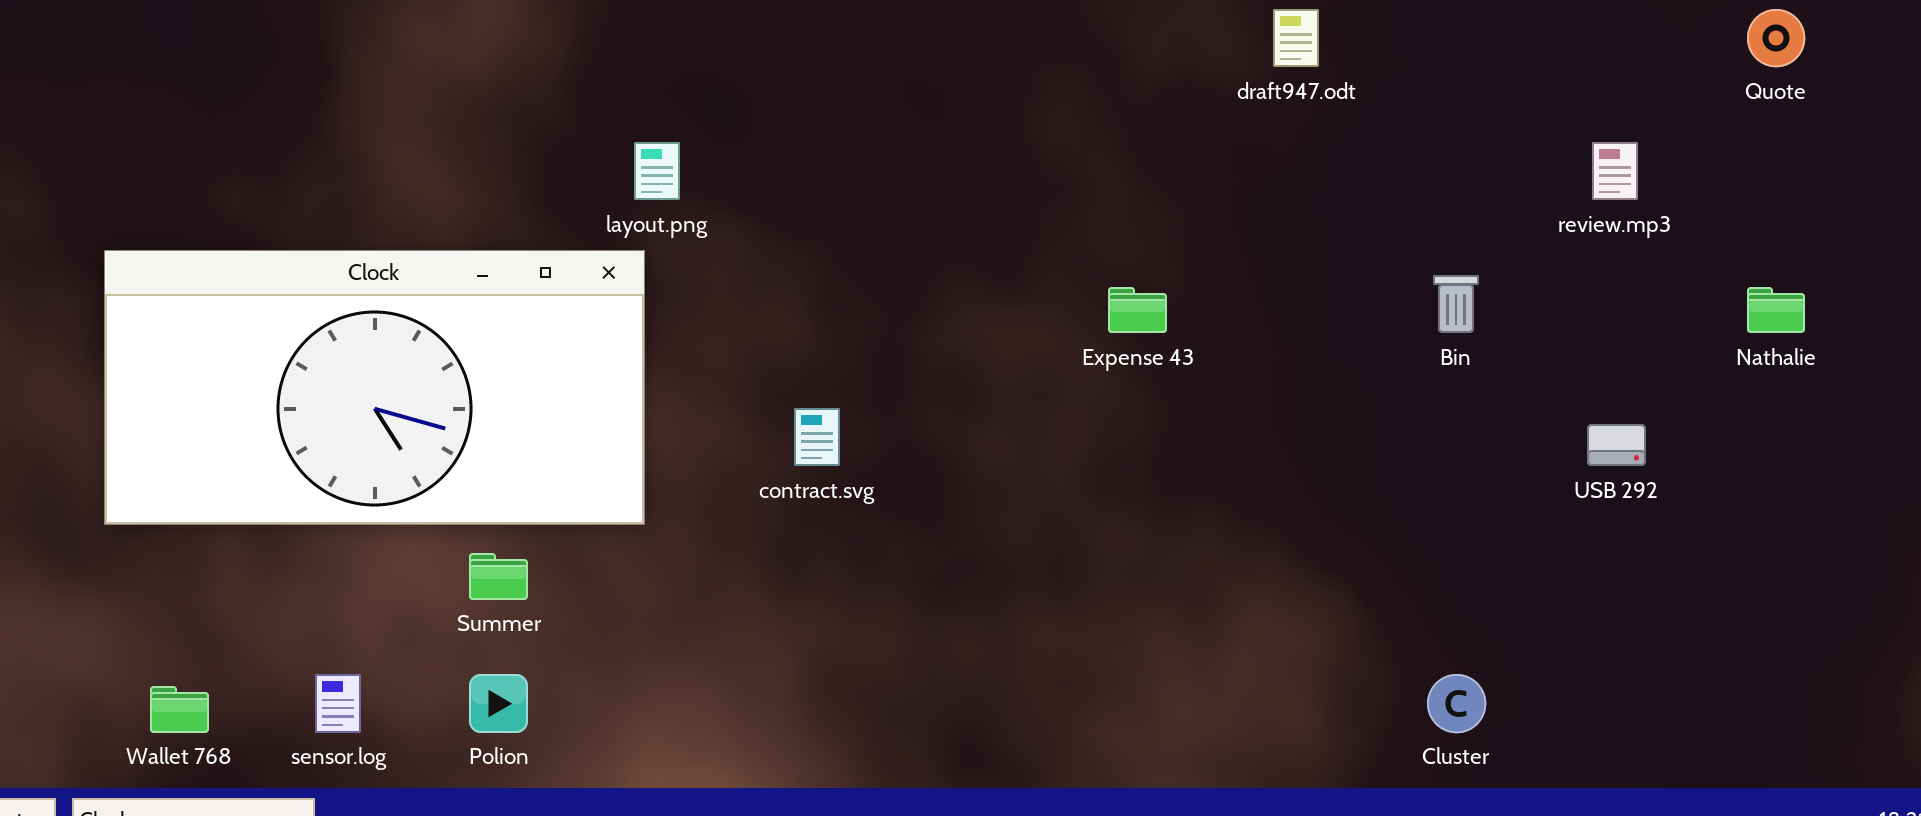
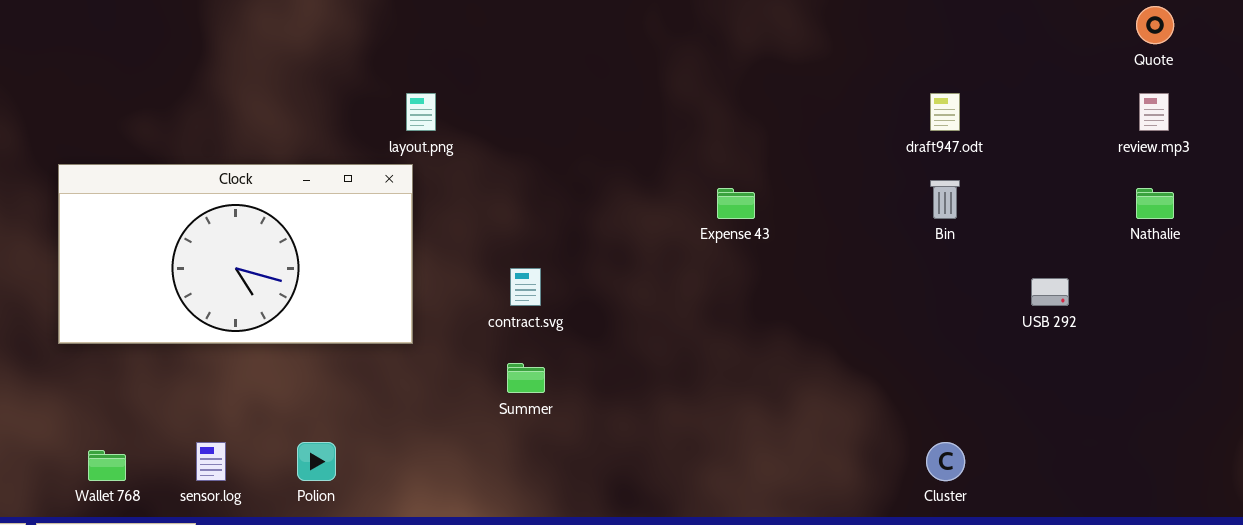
draft947.odt: [1273,9,1319,67] -> [930,93,960,131], moved
review.mp3: [1592,142,1638,200] -> [1139,93,1169,131], moved
Summer: [469,553,528,600] -> [507,363,545,393], moved

